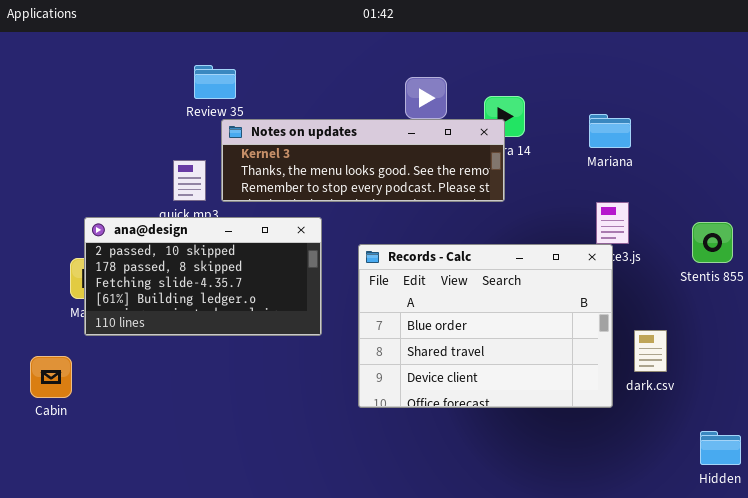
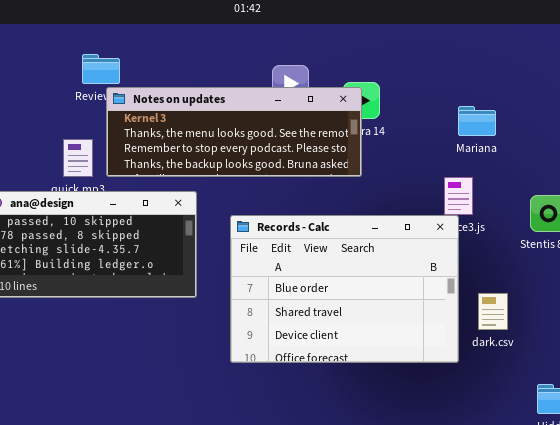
Mariana: [589,114,631,148] -> [458,106,496,136], moved
Notes on updates: [221,119,505,202] -> [106,87,362,177], resized

